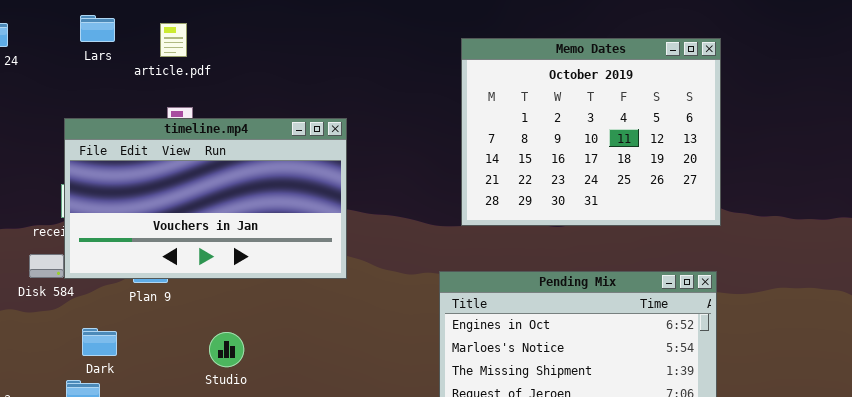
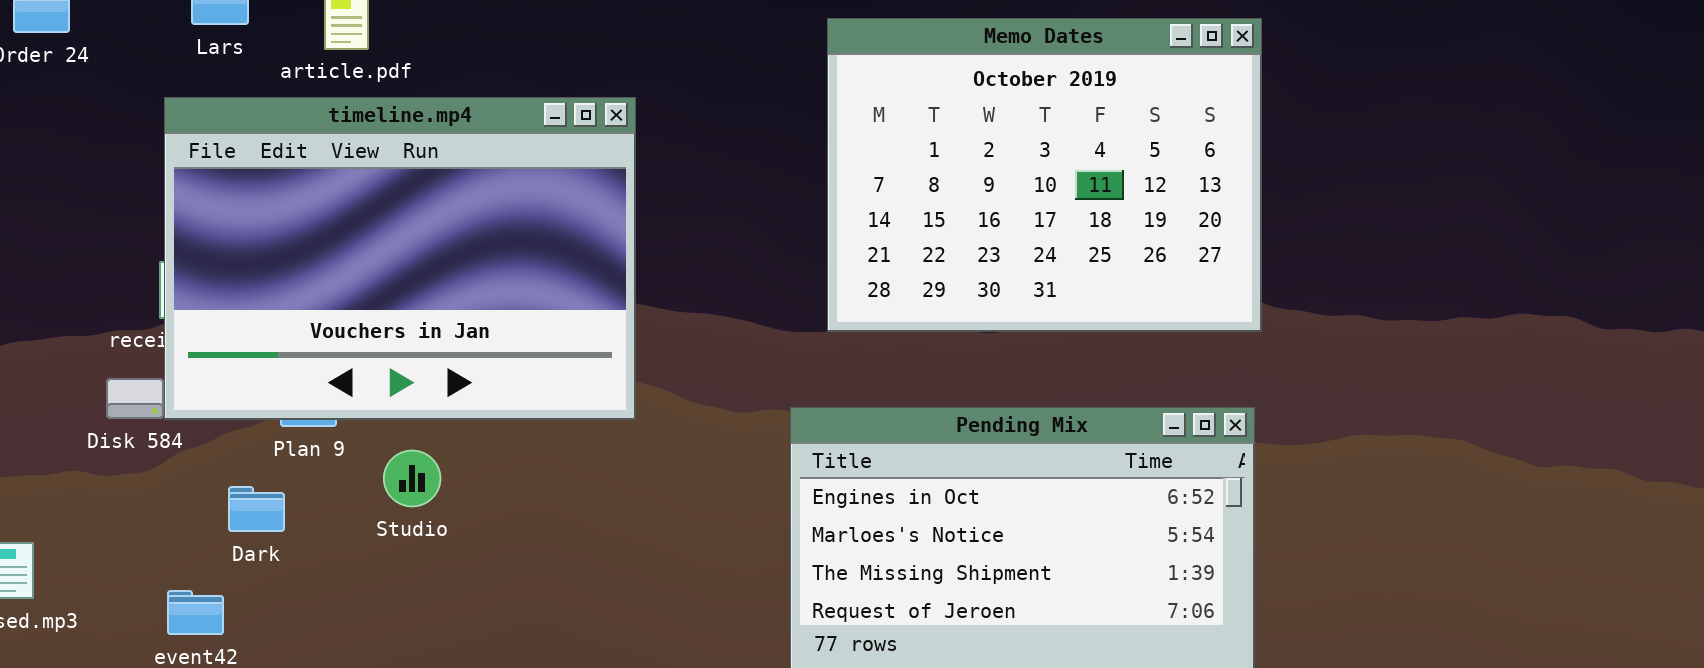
timeline.mp4: [64,118,347,279] -> [164,97,636,420], resized
Dark: [82,328,117,356] -> [228,486,285,532], moved
Studio: [209,332,244,367] -> [383,450,441,507], moved

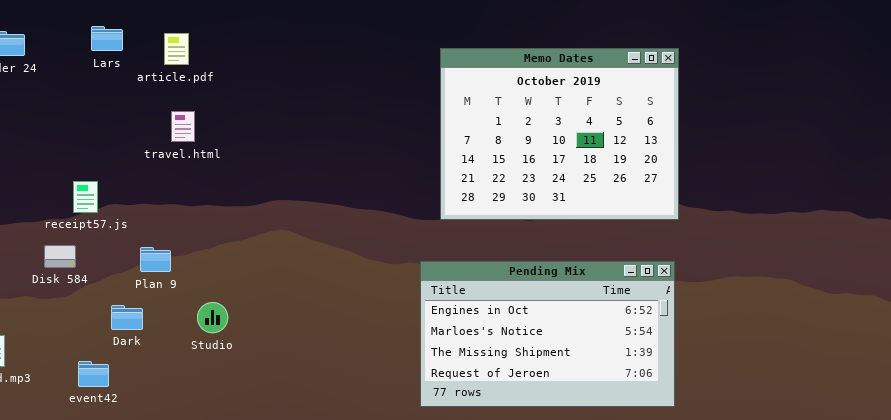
timeline.mp4: [164,97,636,420] -> none, closed
Studio: [383,450,441,507] -> [197,302,228,333], moved

